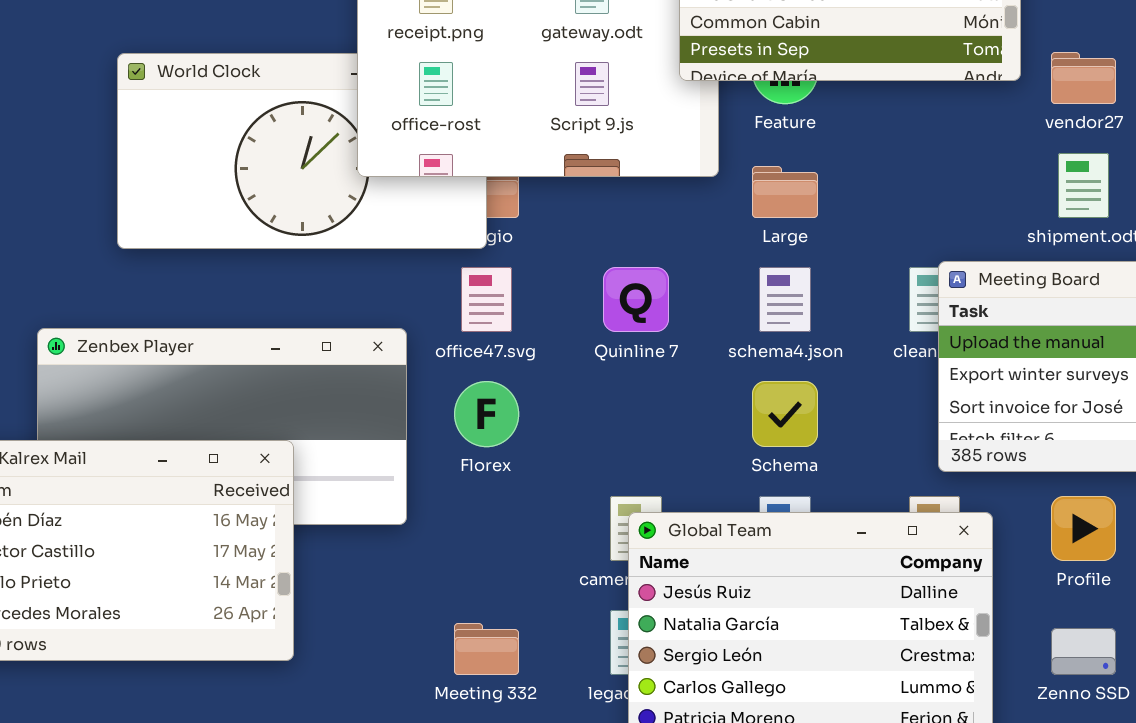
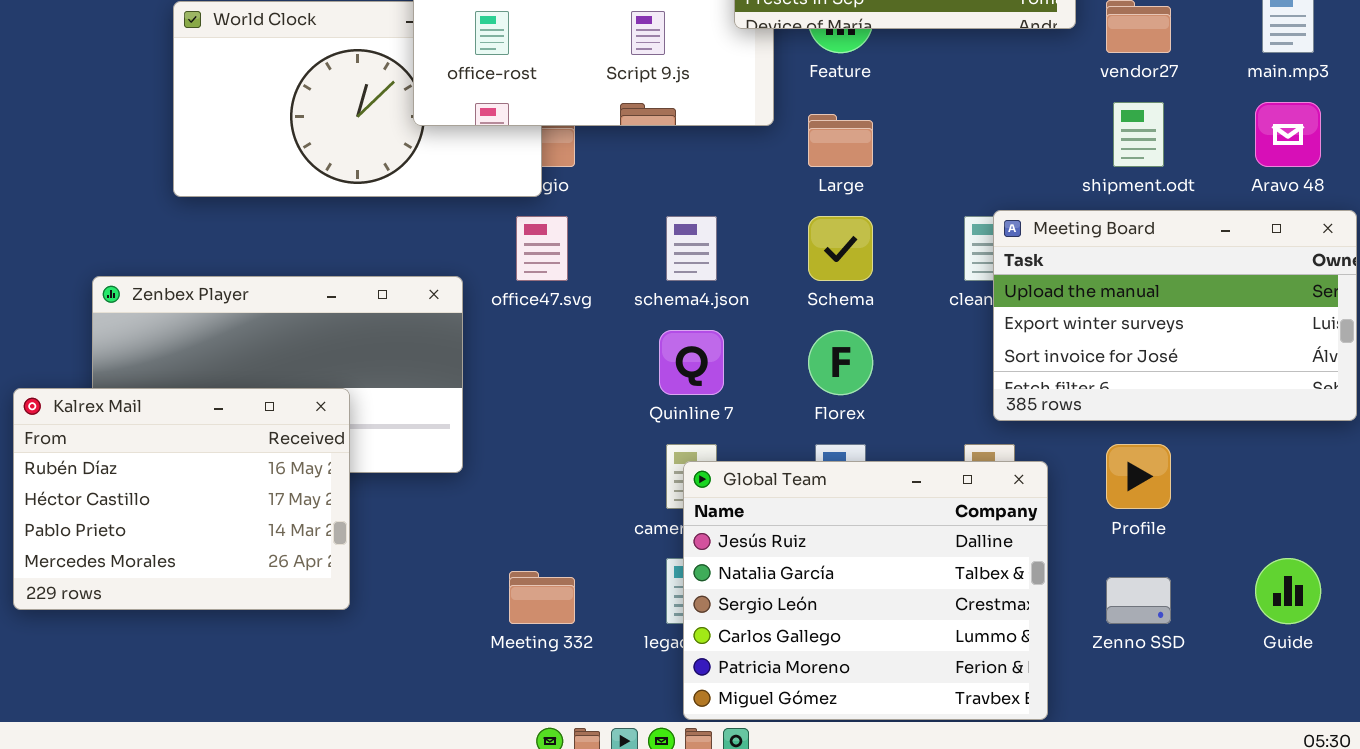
Quinline 7: [603,267,669,332] -> [659,330,724,395], moved
schema4.json: [759,267,811,332] -> [666,216,717,281], moved
Florex: [454,381,519,447] -> [808,330,873,395], moved
Schema: [752,381,818,447] -> [808,216,873,281], moved

